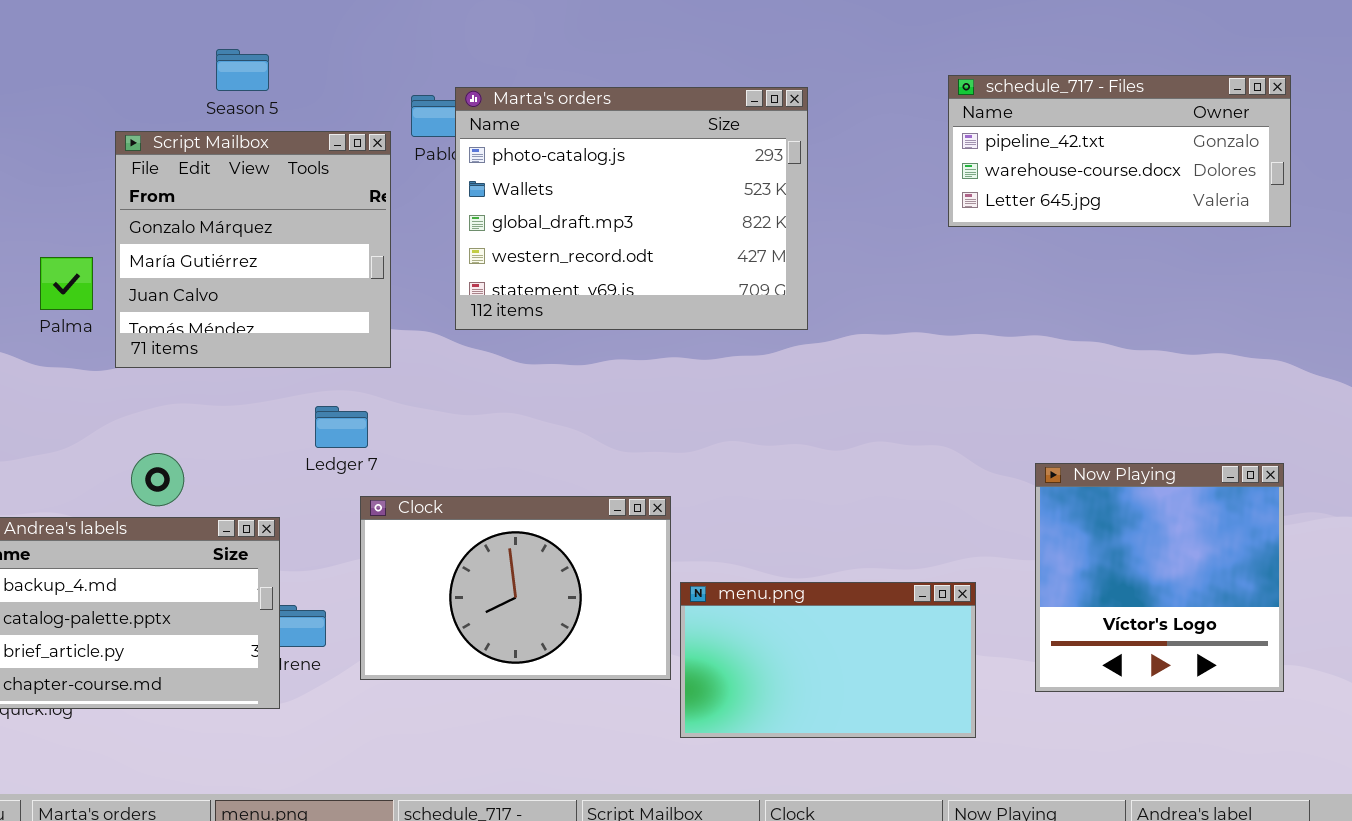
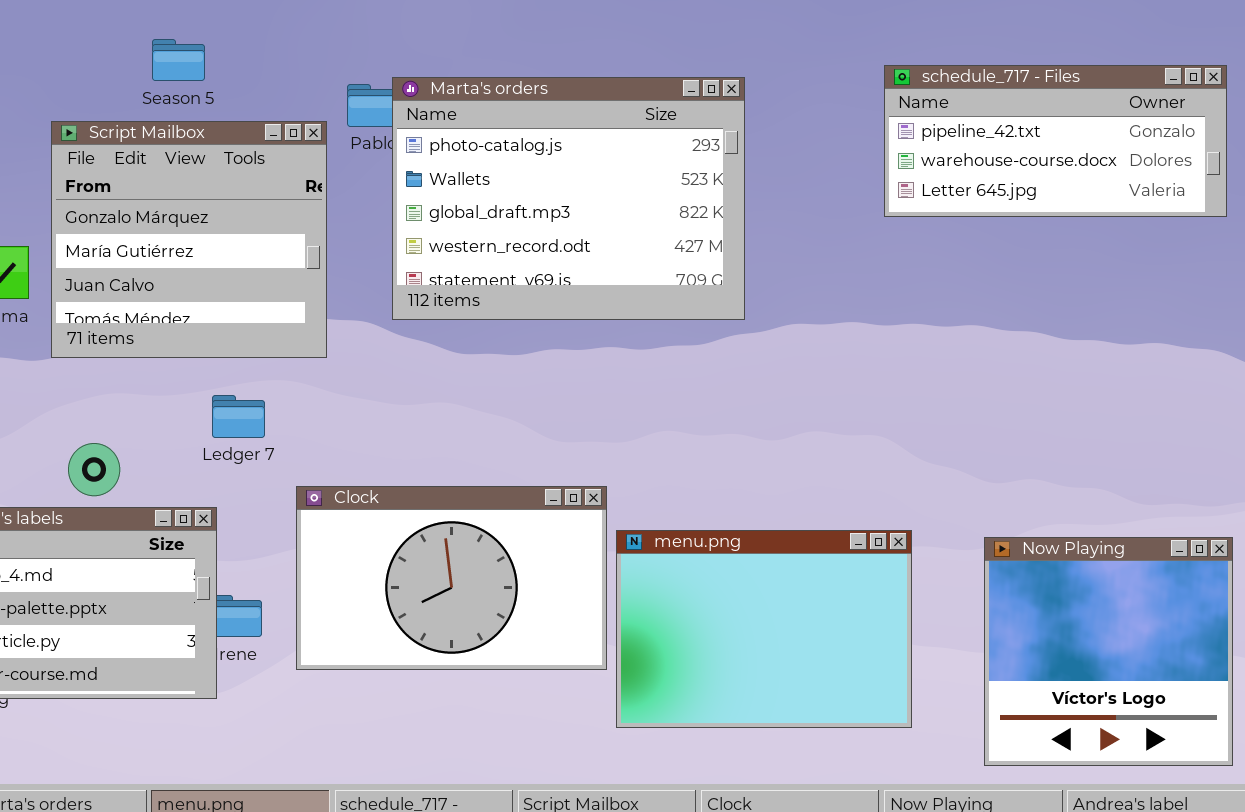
Ledger 7: [315,406,368,448] -> [212,395,265,438], moved
Now Playing: [1035,463,1284,692] -> [984,537,1233,766], moved
menu.png: [680,582,976,738] -> [616,530,912,728], resized

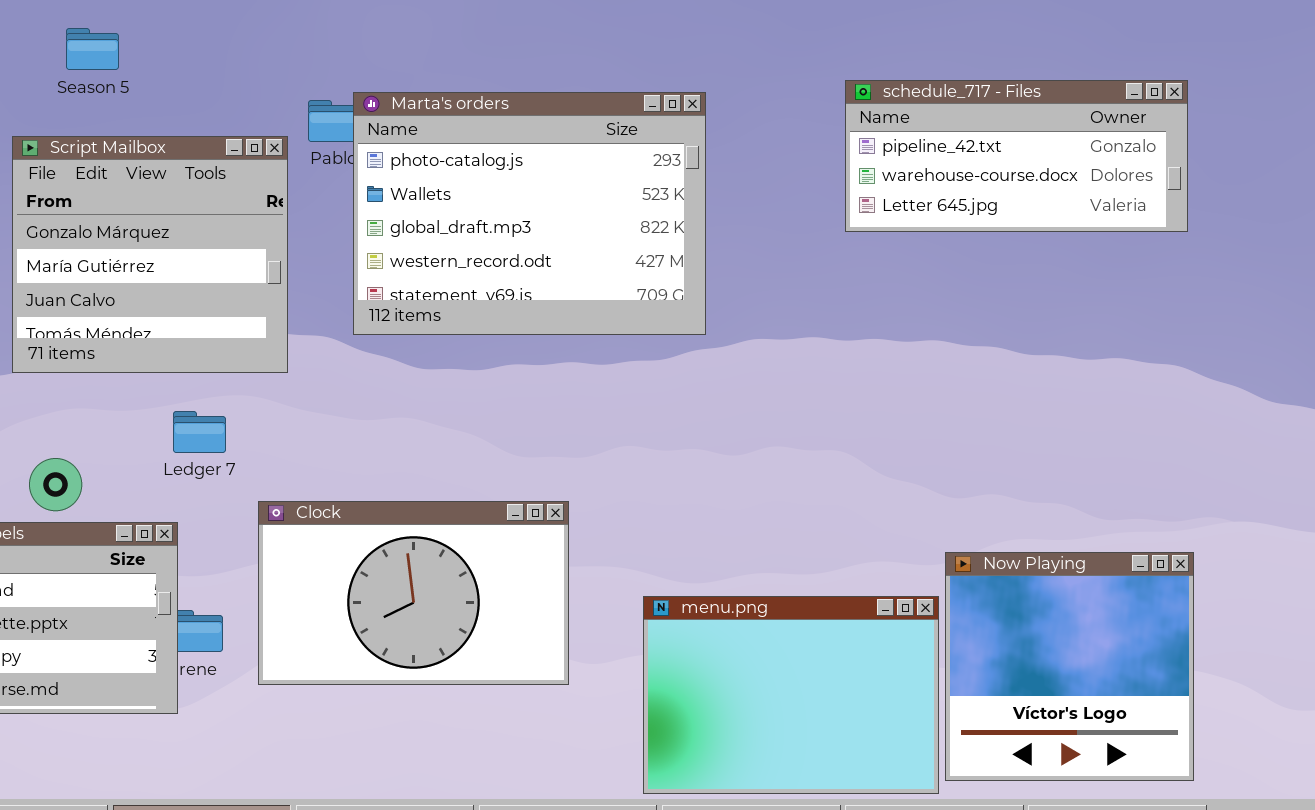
Season 5: [152,39,205,81] -> [66,28,119,70], moved
menu.png: [616,530,912,728] -> [643,596,939,794], moved

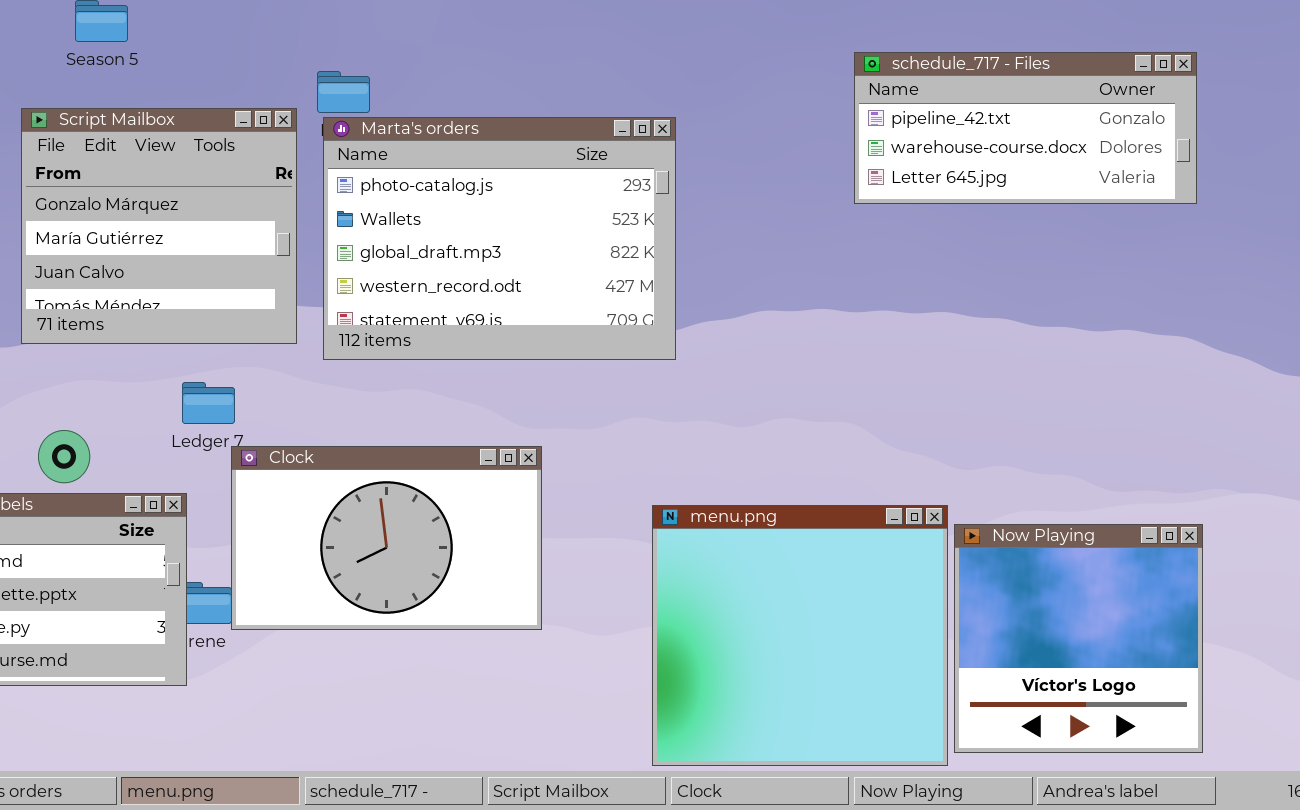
Marta's orders: [353,92,706,335] -> [323,117,676,360], moved
Clock: [258,501,569,685] -> [231,446,542,630], moved
menu.png: [643,596,939,794] -> [652,505,948,766], resized

